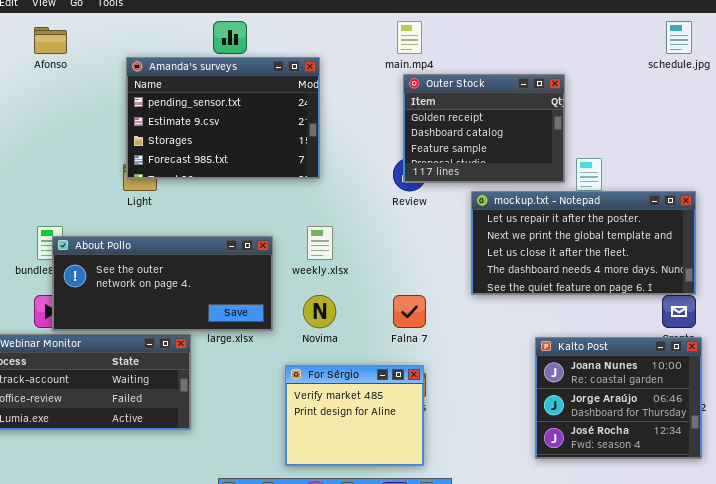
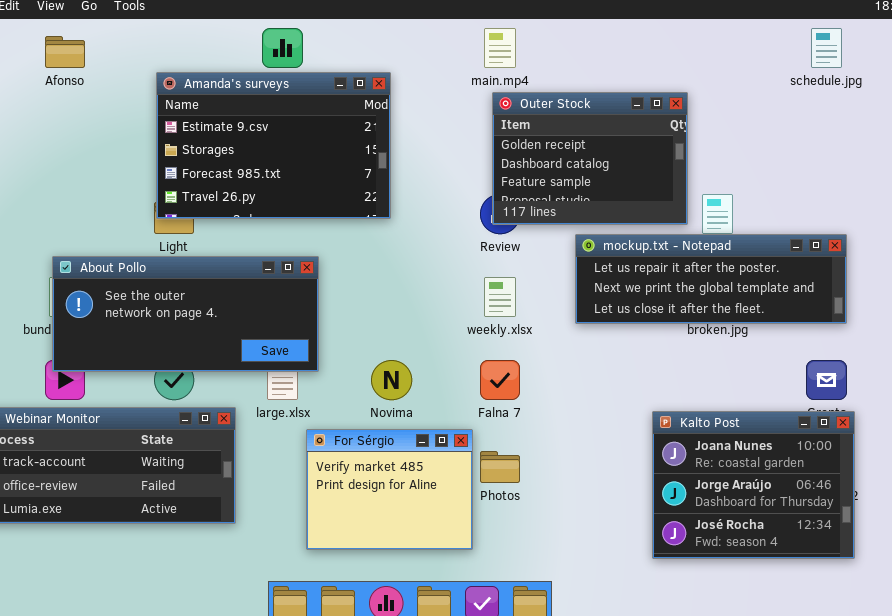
Amanda's surveys: [126,57,320,179] -> [156,72,391,219], scrolled down 1 row
mockup.txt - Notepad: [471,191,696,295] -> [575,234,847,324], resized
weekly.xlsx: [307,226,333,260] -> [484,277,516,317], moved
About Pollo: [52,236,273,331] -> [52,256,319,372], moved
For Sérgio: [285,365,424,466] -> [306,429,473,550], moved

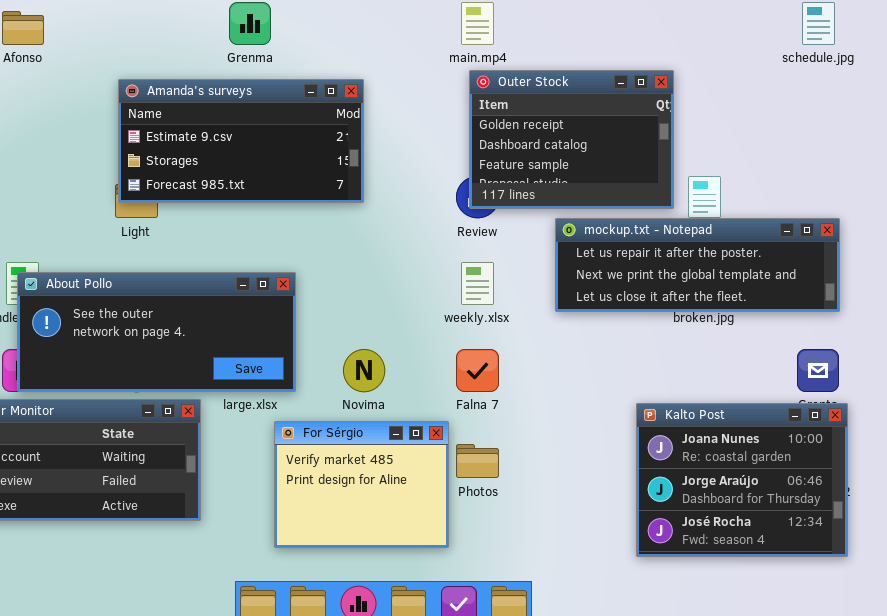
Amanda's surveys: [156,72,391,219] -> [118,79,364,203], resized
About Pollo: [52,256,319,372] -> [17,272,296,392], moved

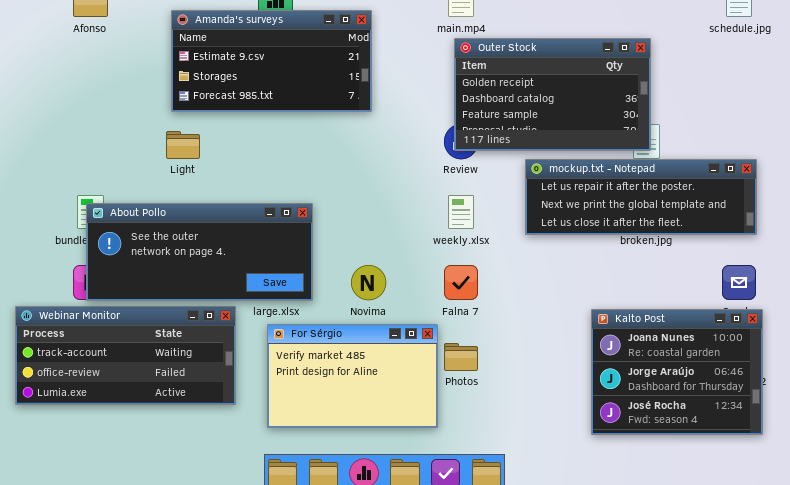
Outer Stock: [469,70,674,209] -> [454,38,651,151], resized
Amanda's surveys: [118,79,364,203] -> [171,10,372,112], moved
For Sérgio: [274,421,449,548] -> [267,324,438,428], resized

